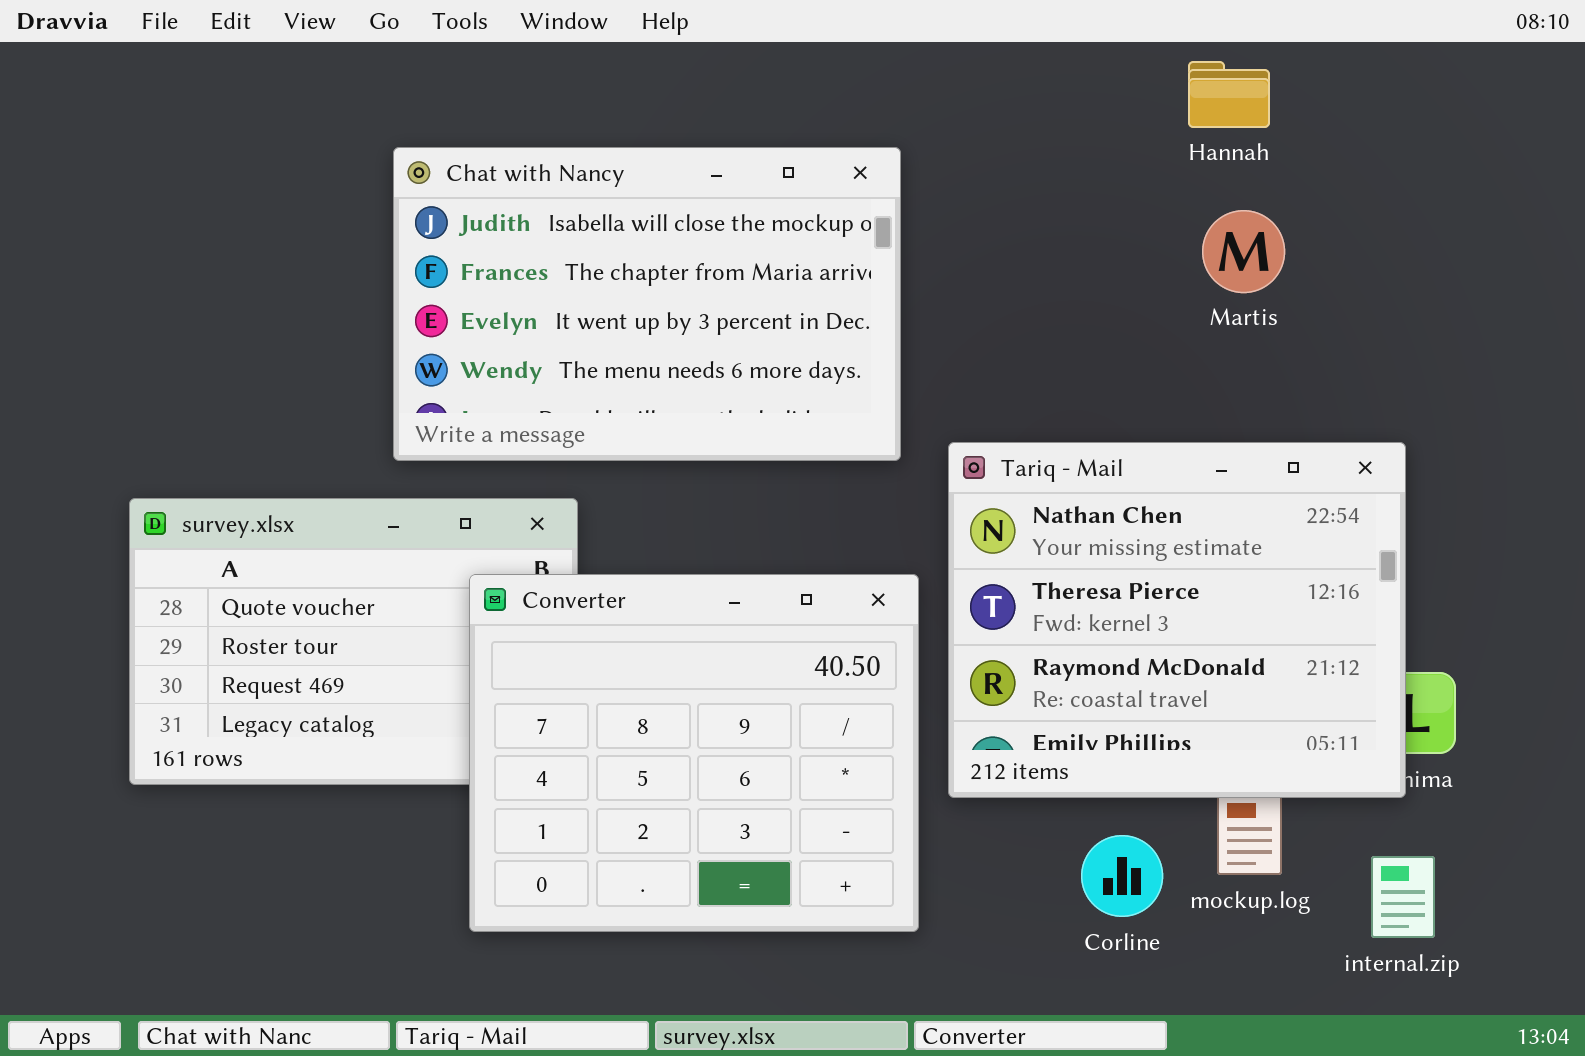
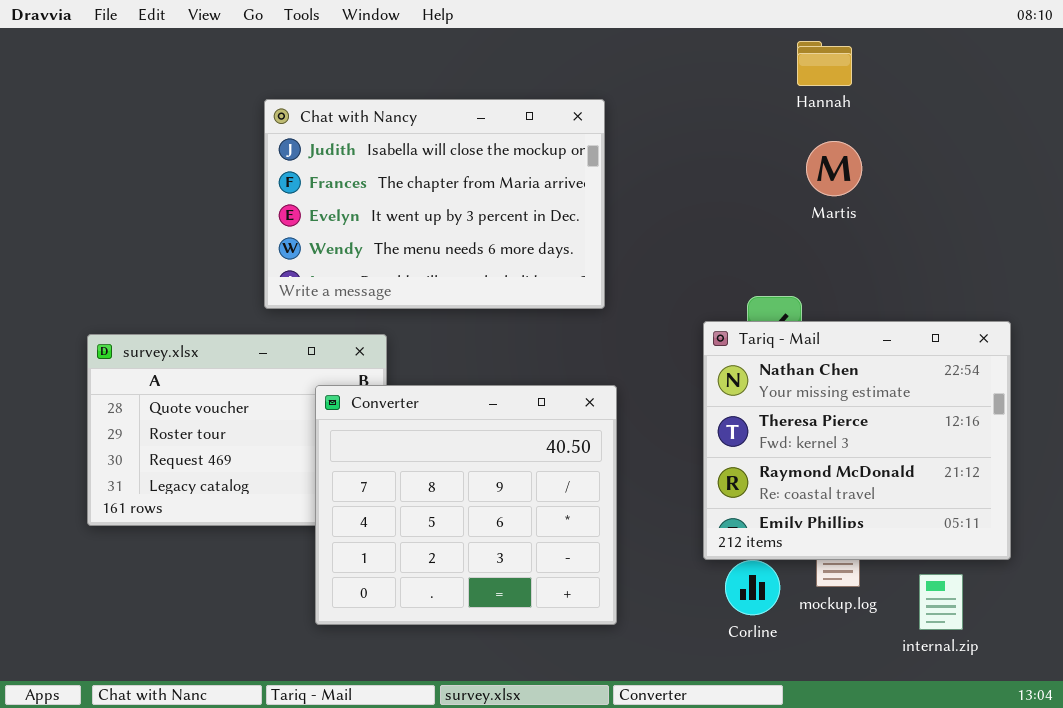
Tariq - Mail: [948,442,1406,798] -> [703,321,1011,560], moved

